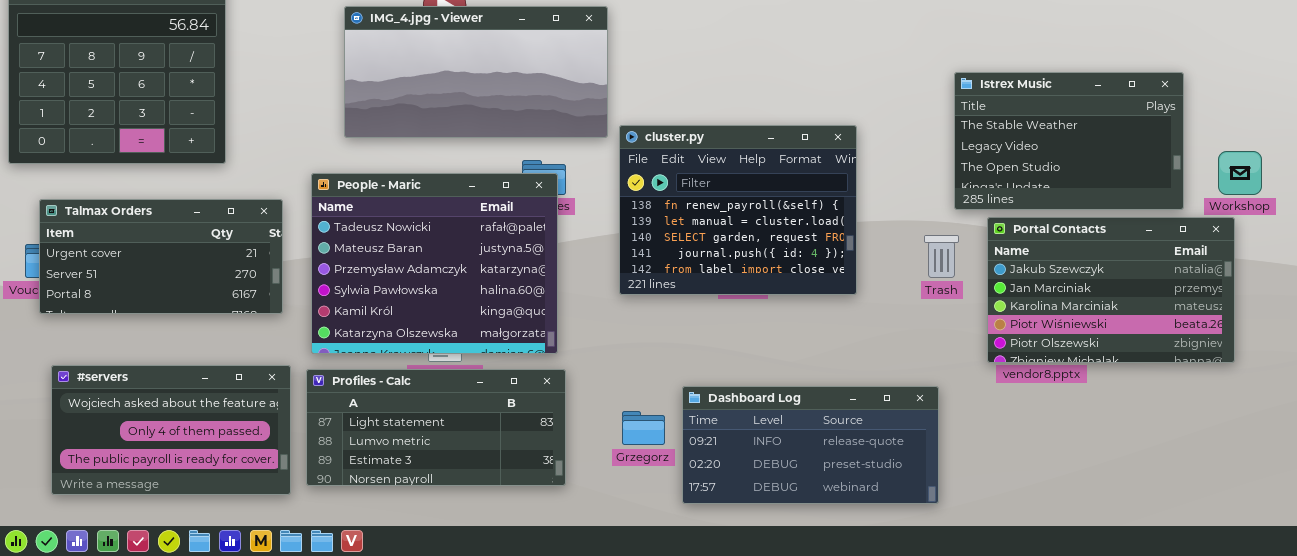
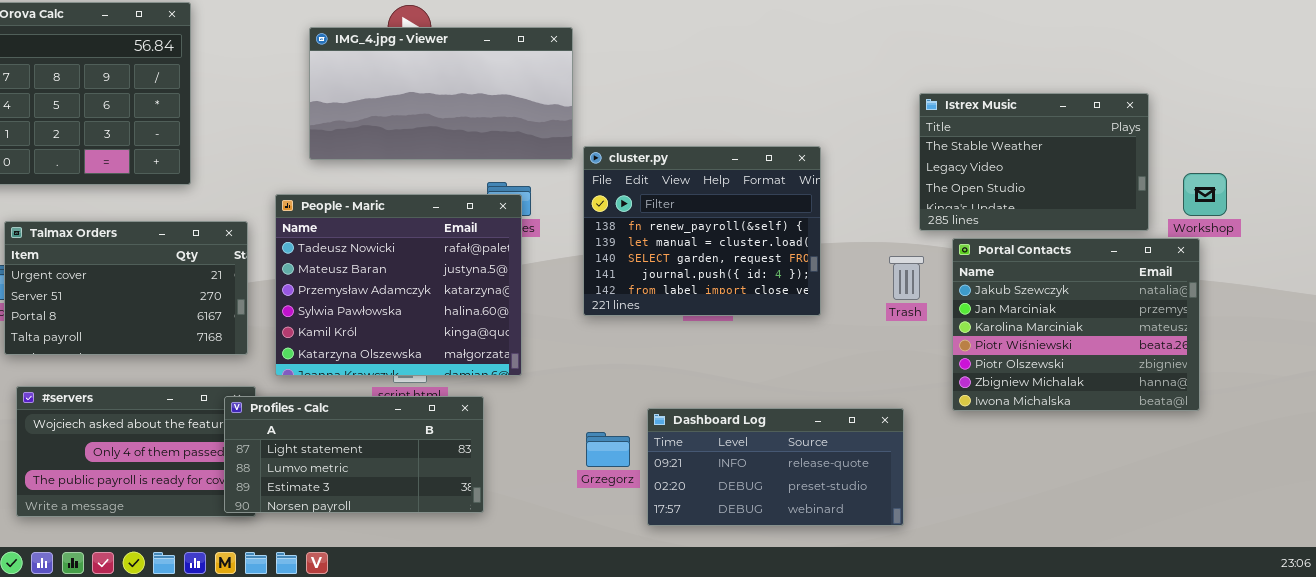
Talmax Orders: [39,199,283,314] -> [4,221,248,355], resized
Portal Contacts: [987,217,1235,363] -> [952,238,1200,411], resized
Profiles - Calc: [306,369,566,486] -> [224,396,484,513], moved

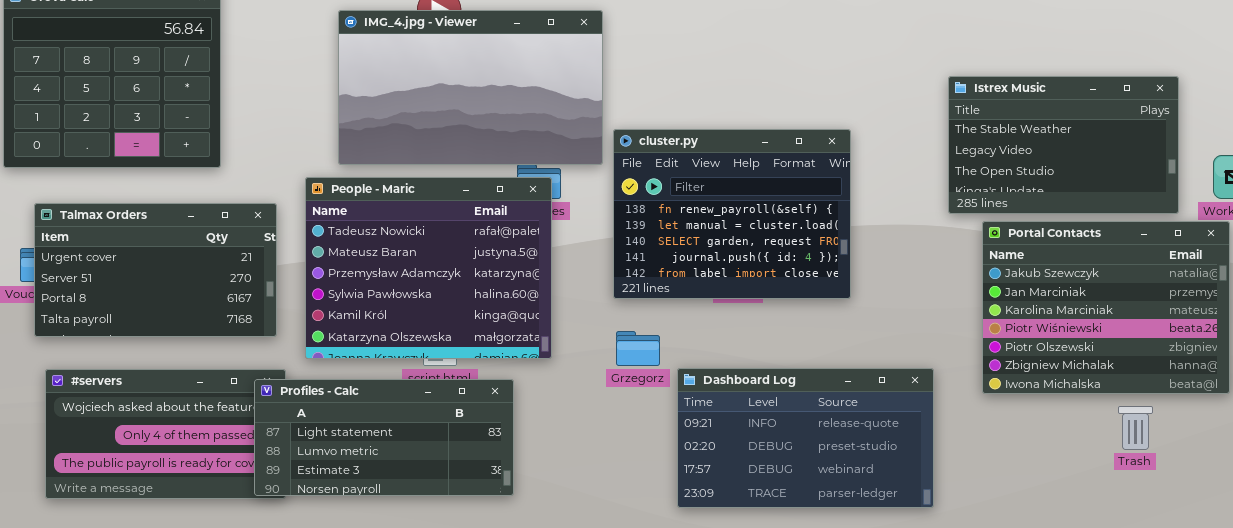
IMG_4.jpg - Viewer: [309,27,573,160] -> [338,10,603,165], resized
Trash: [889,256,924,300] -> [1118,406,1153,450], moved
Dashboard Log: [647,408,904,526] -> [677,368,934,508], resized
Grzegorz: [586,432,630,467] -> [616,331,660,366], moved

